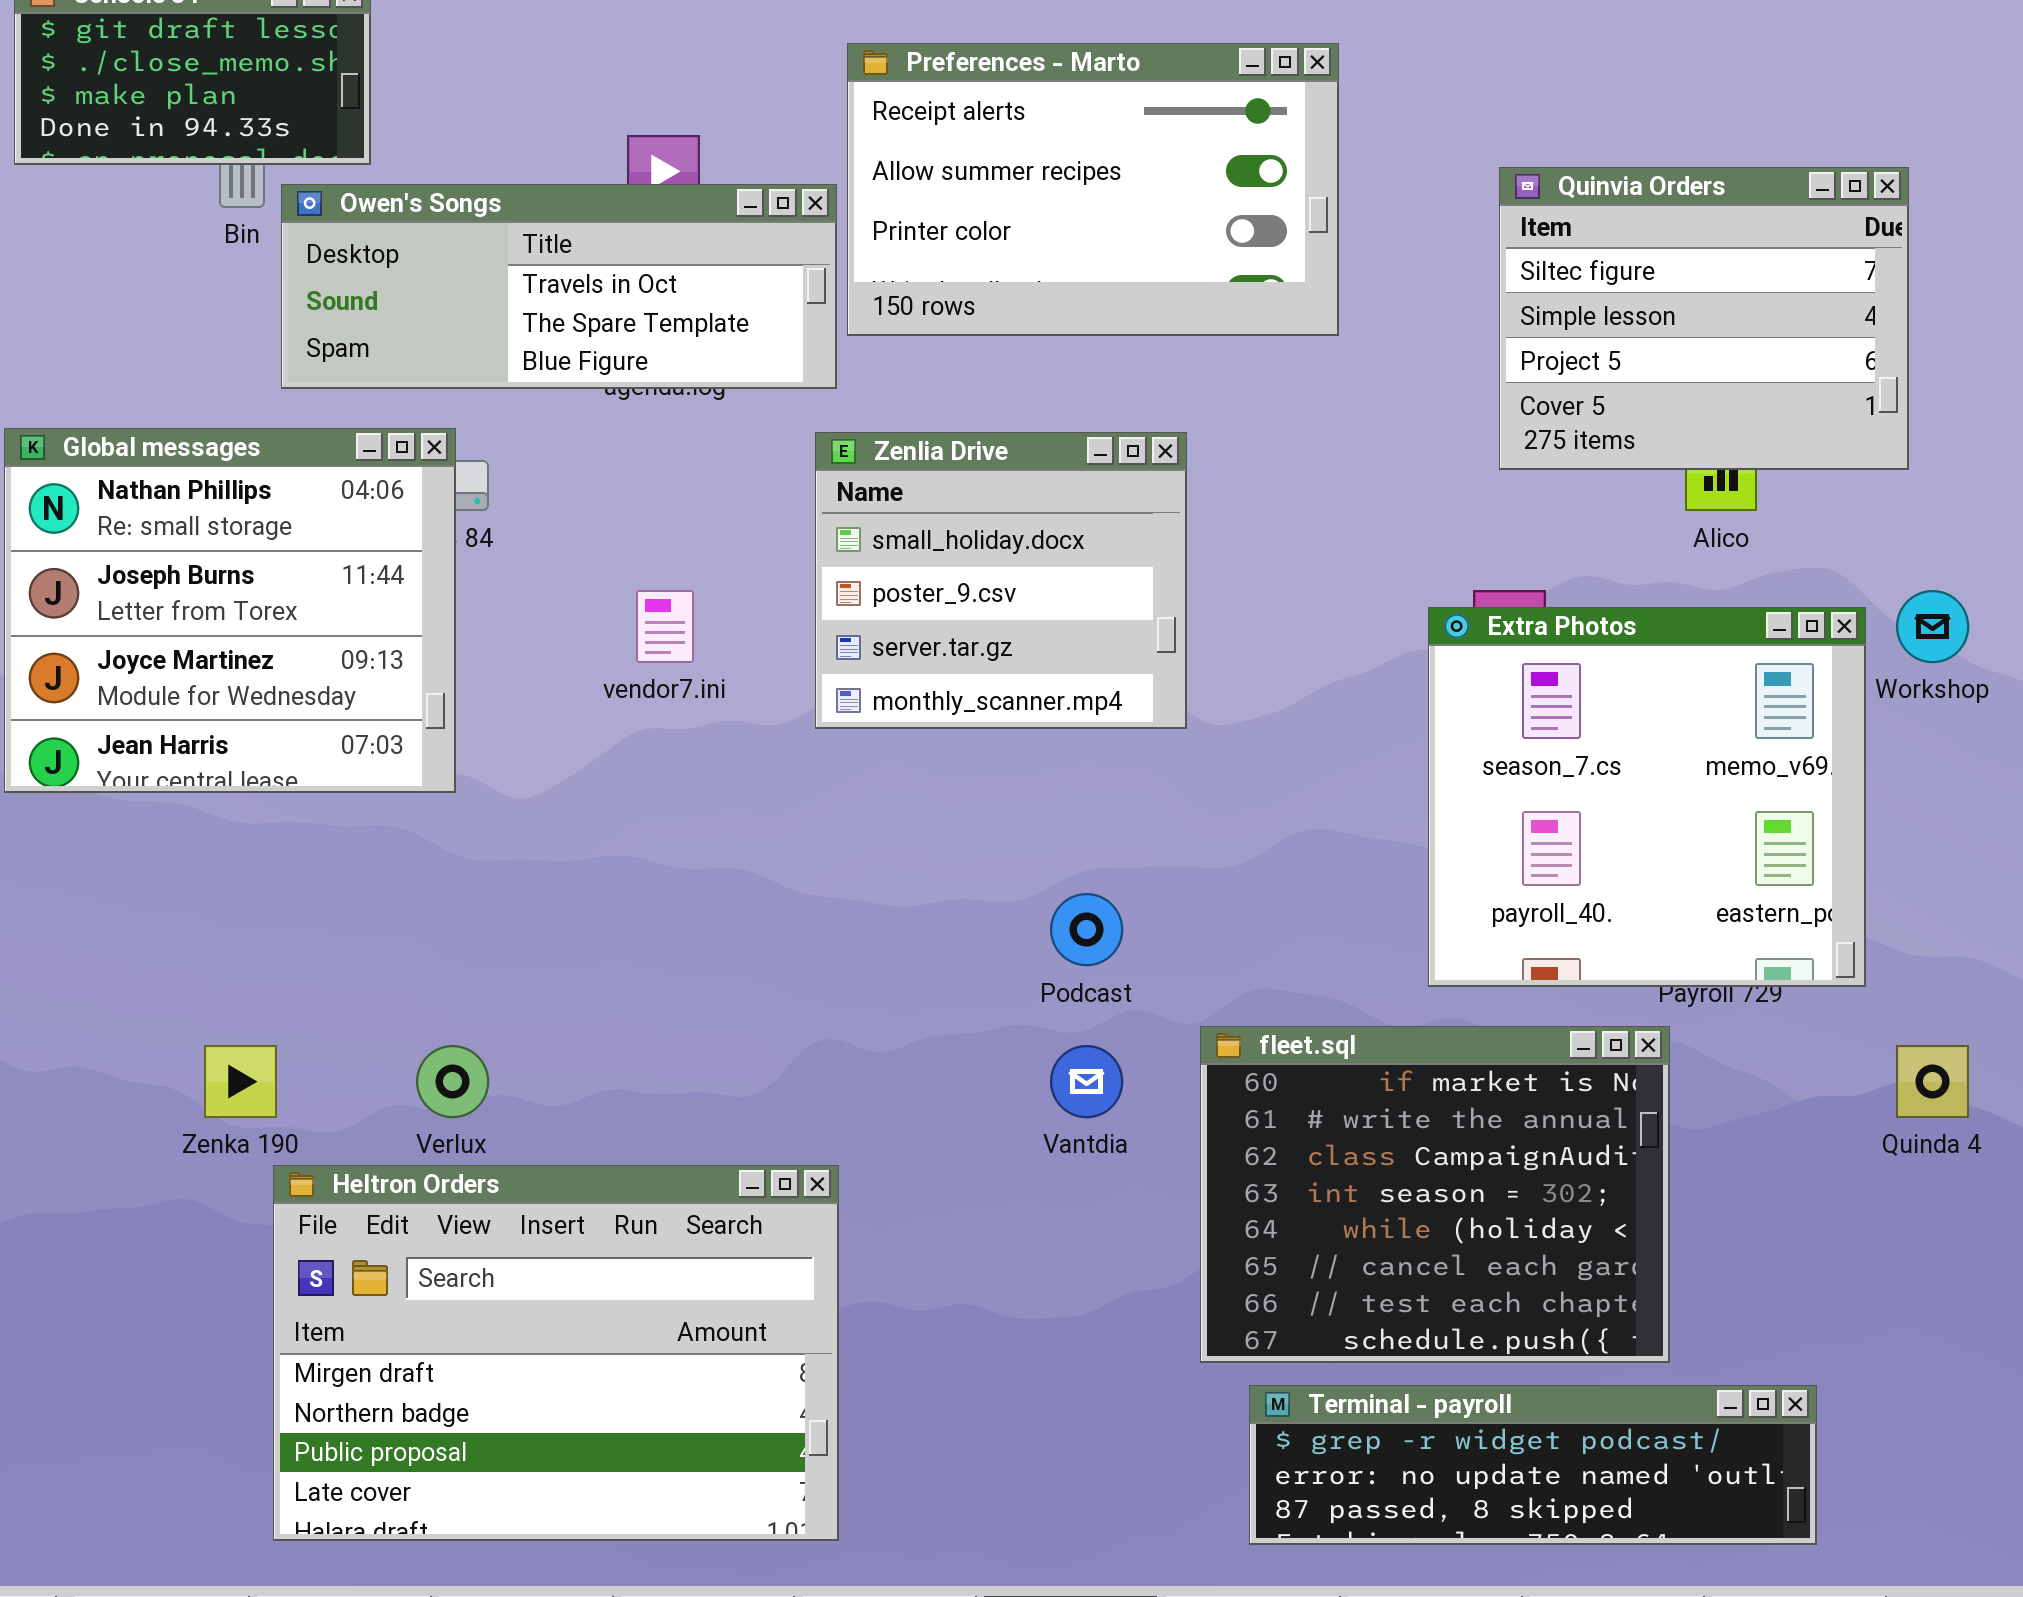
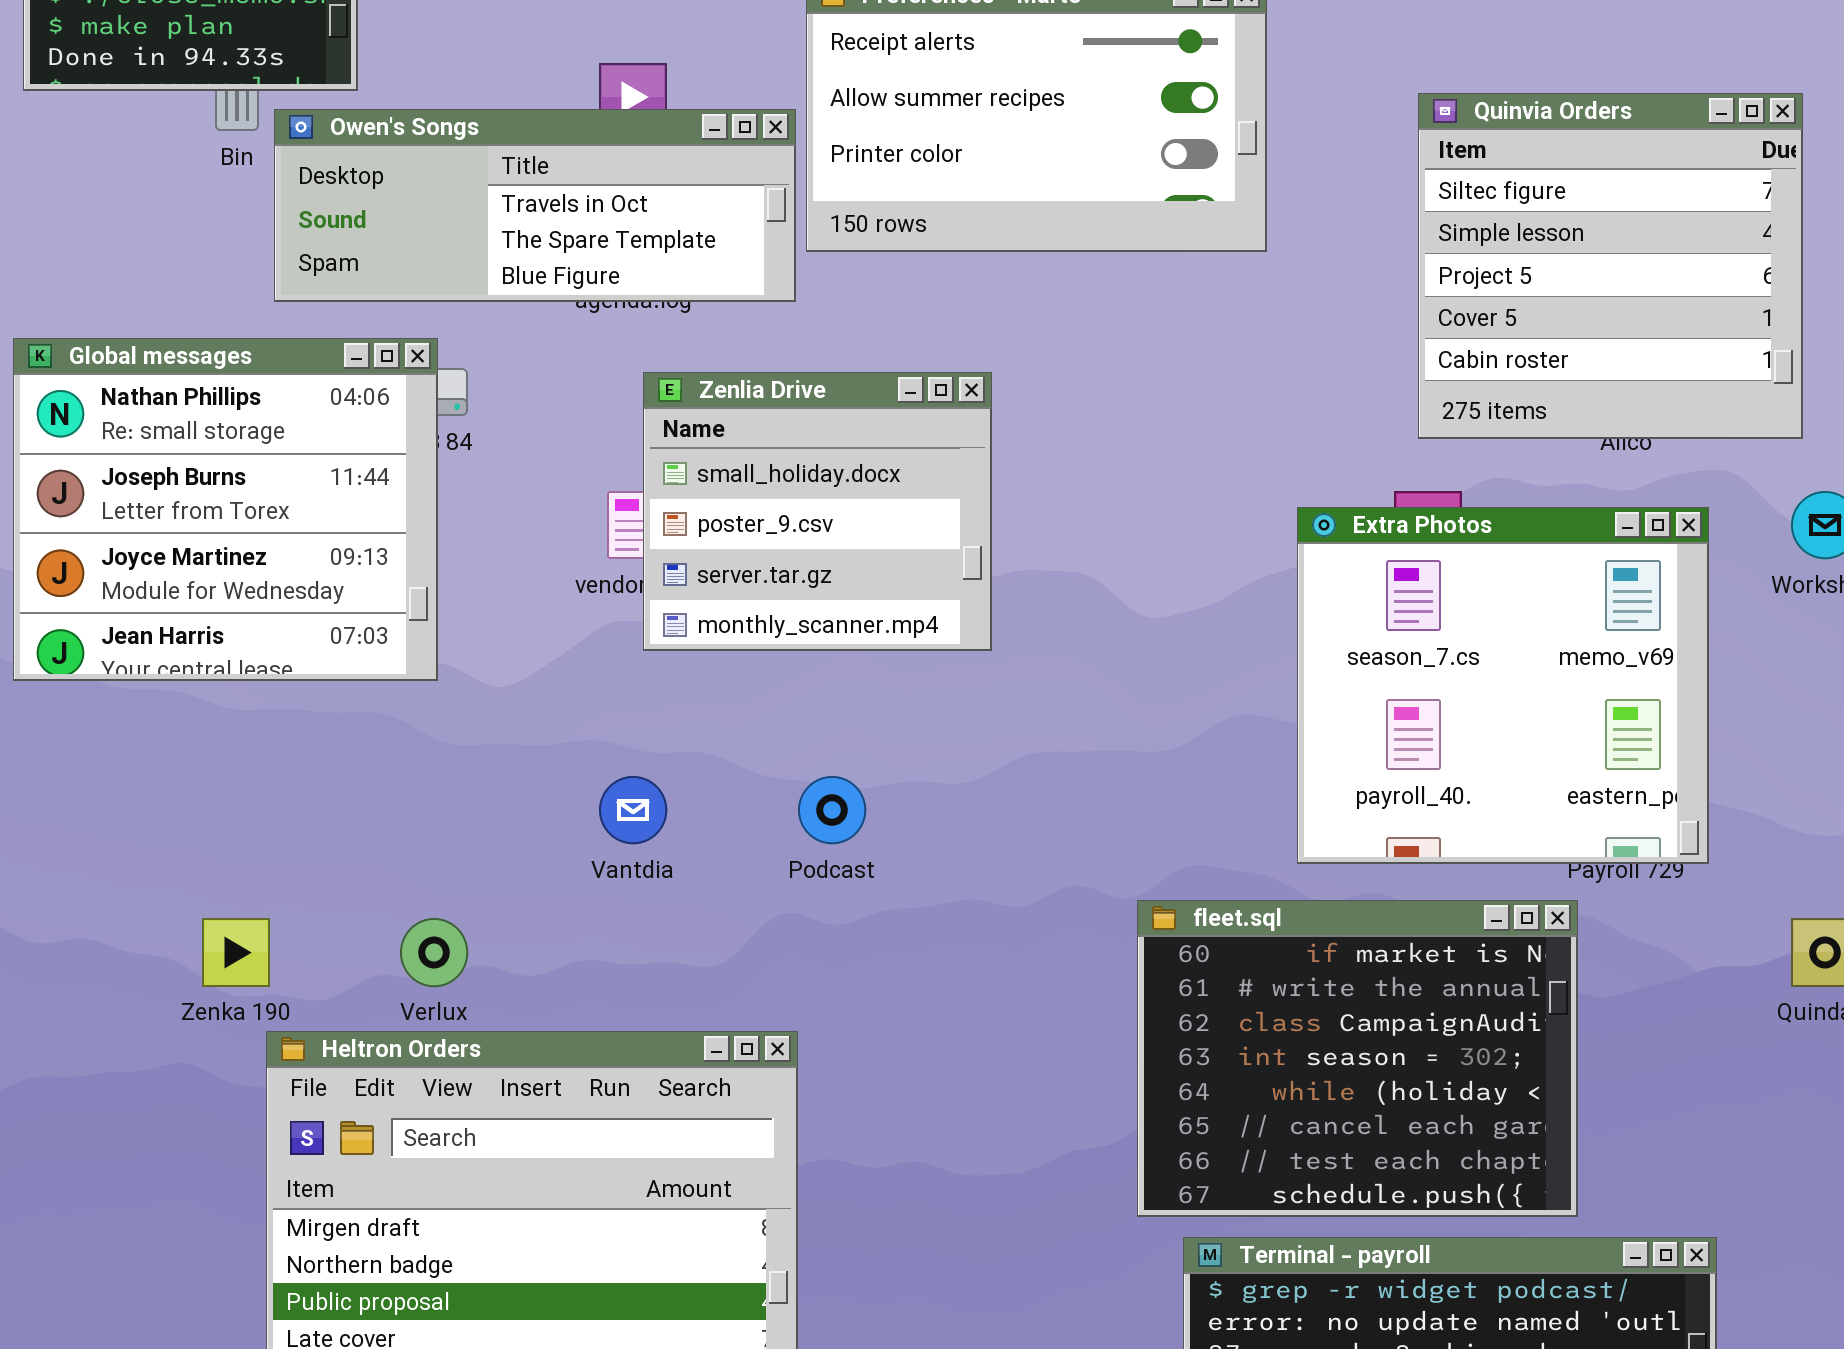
Quinvia Orders: [1499,167,1909,470] -> [1418,93,1803,439], resized
Zenlia Drive: [815,432,1187,729] -> [643,372,992,651], moved
Extra Photos: [1428,607,1866,987] -> [1297,507,1709,864], moved
Podcast: [1050,893,1123,966] -> [798,776,866,844], moved
Vantdia: [1050,1045,1123,1118] -> [599,776,667,844], moved

